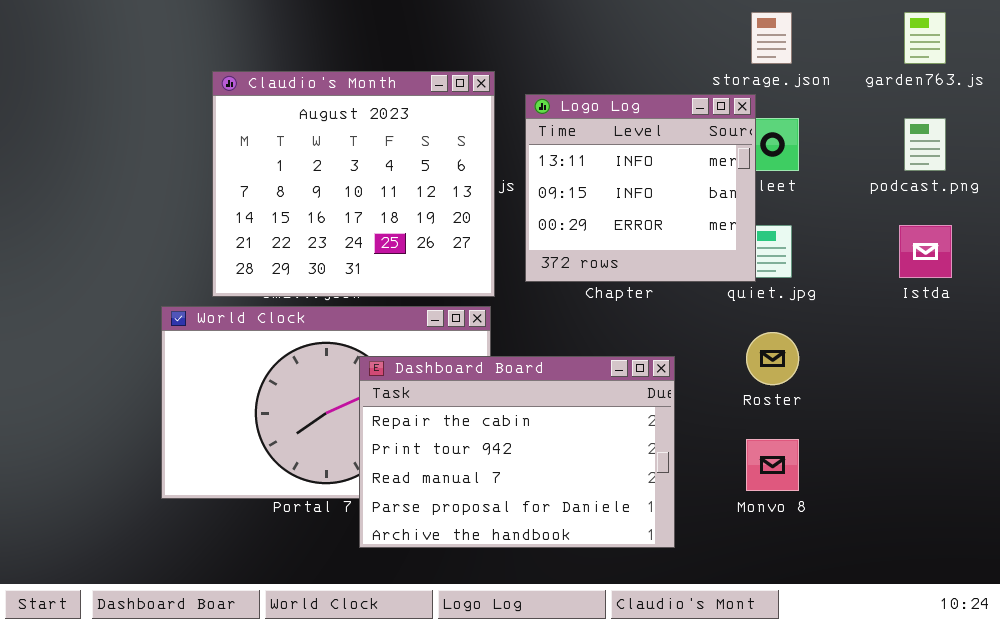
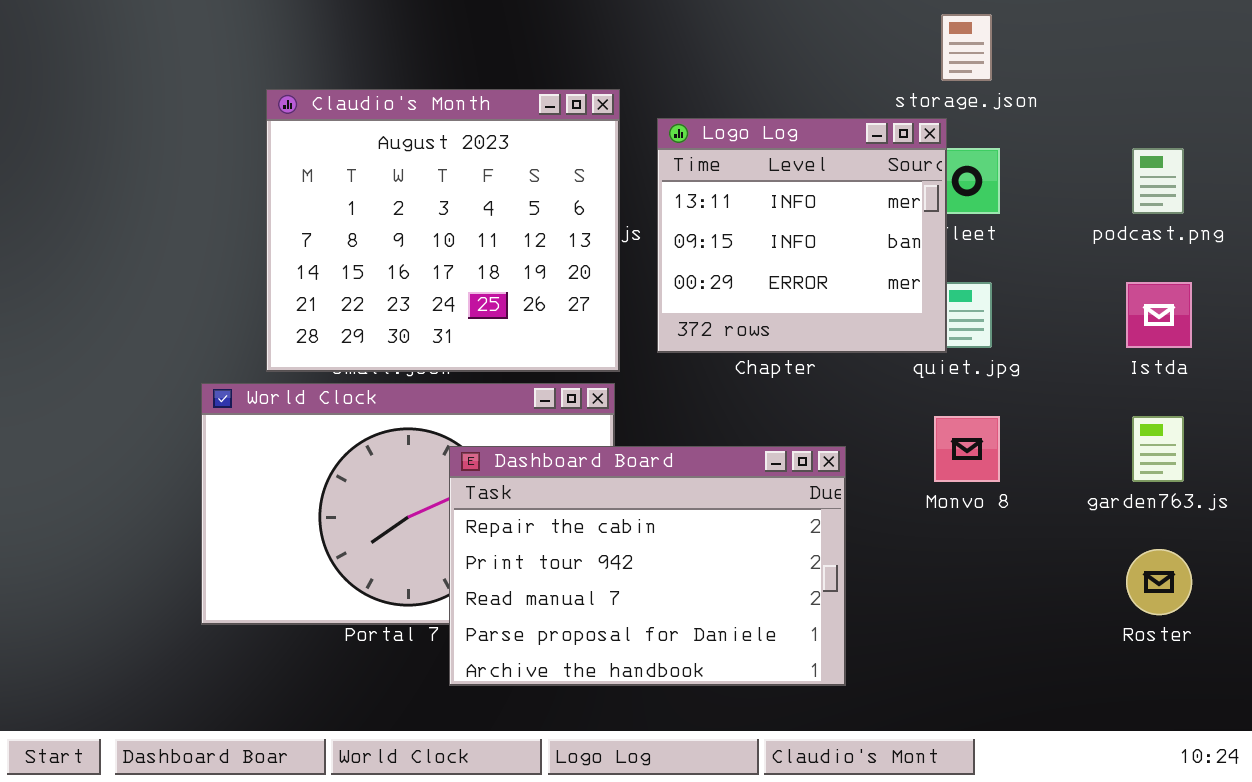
garden763.js: [904,12,946,64] -> [1132,416,1184,482], moved
Roster: [746,332,799,385] -> [1126,549,1192,615], moved
Monvo 8: [746,439,799,491] -> [934,416,1000,482], moved

